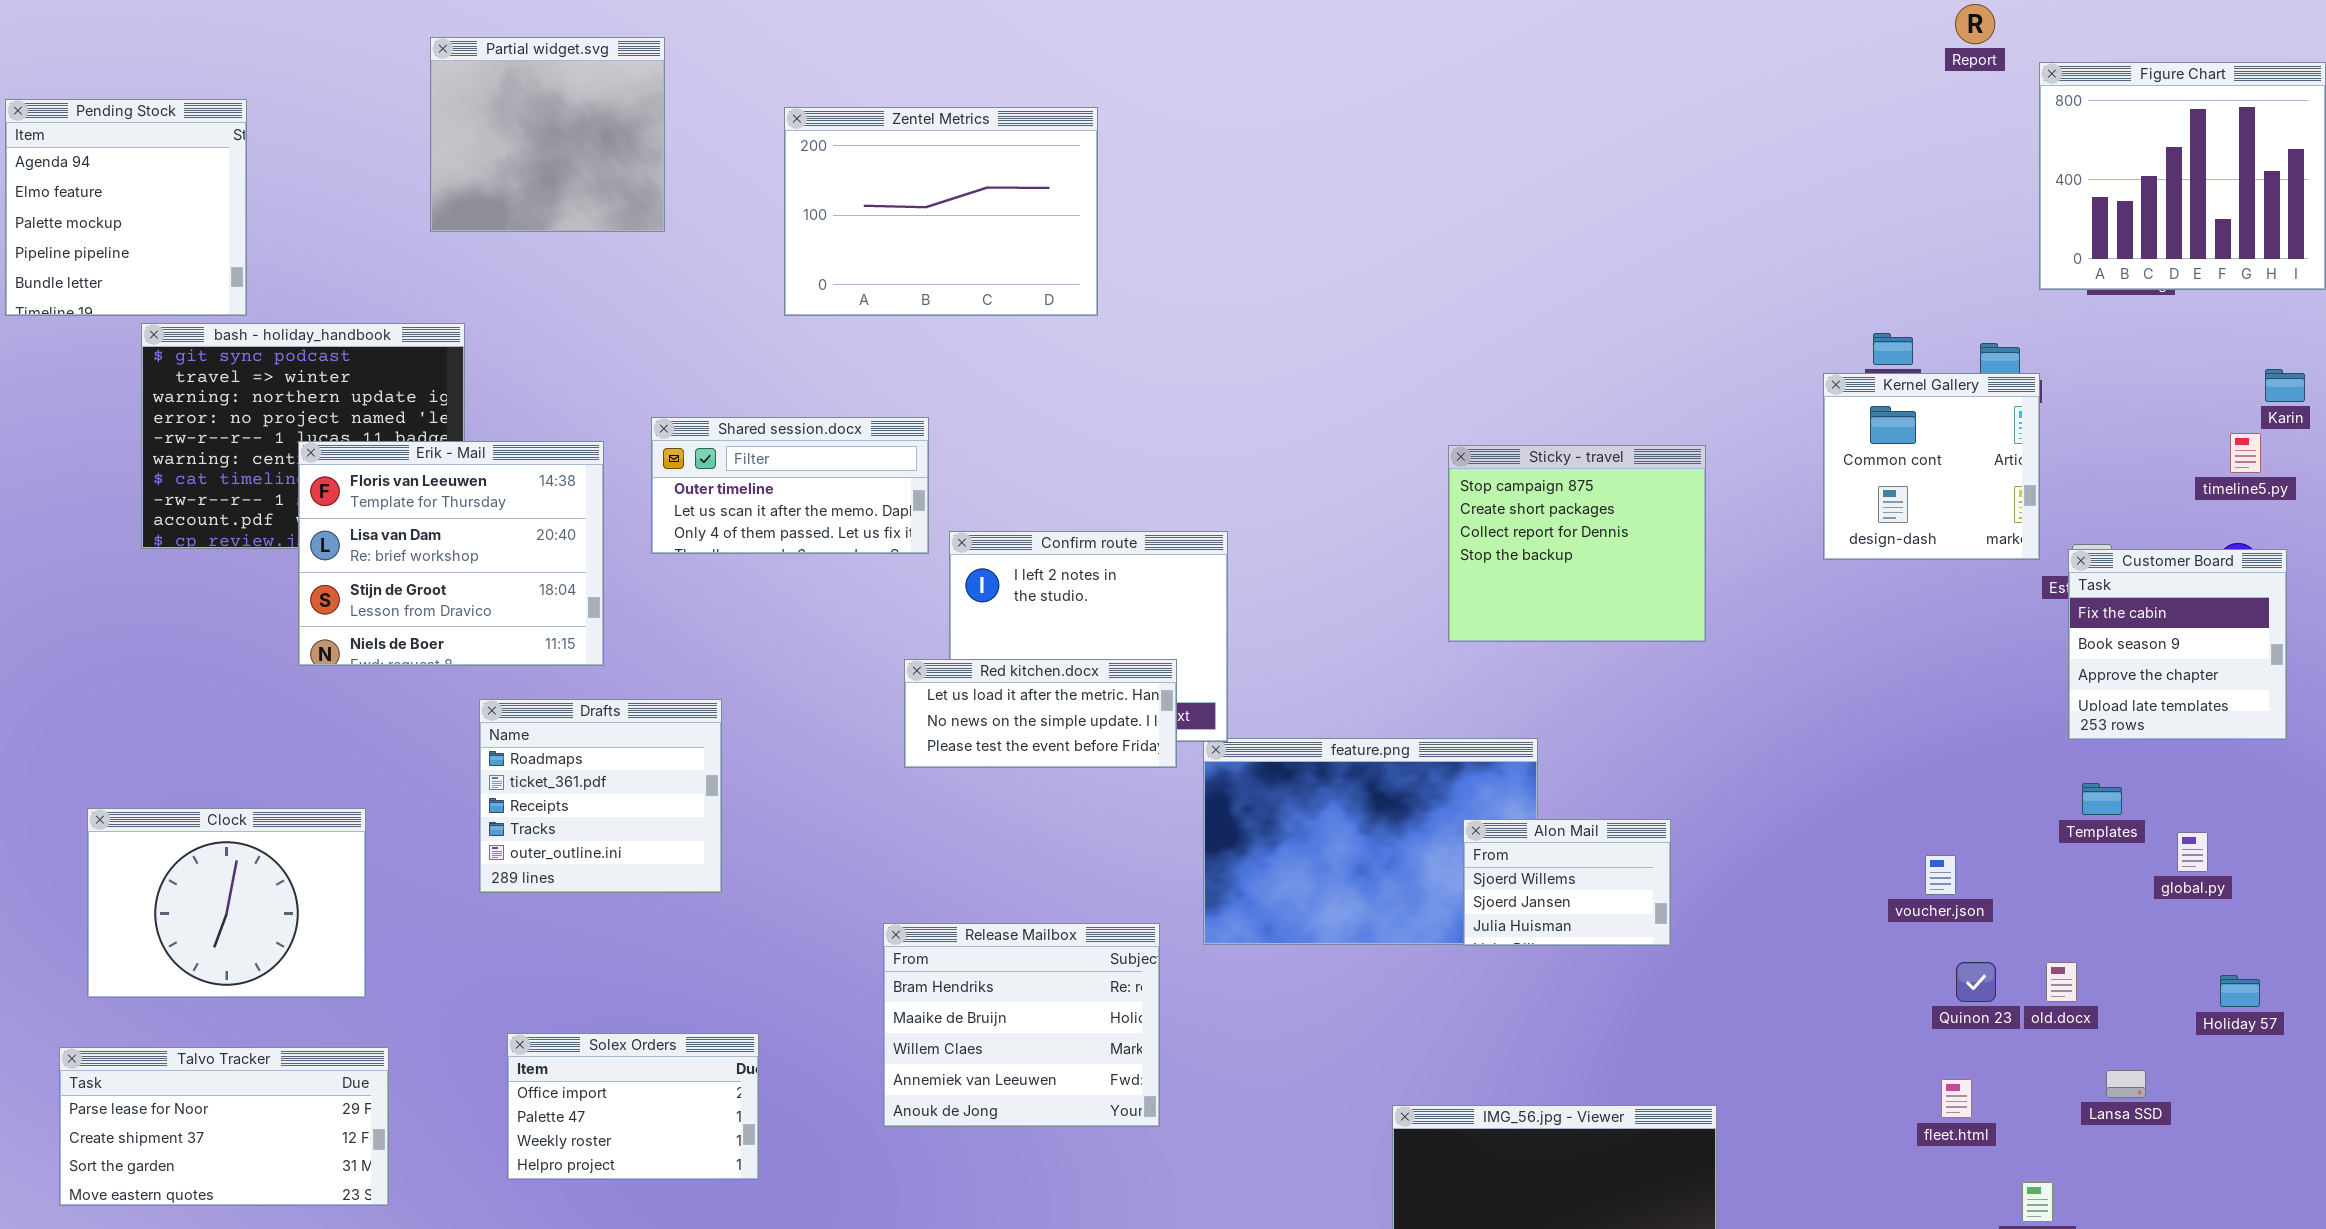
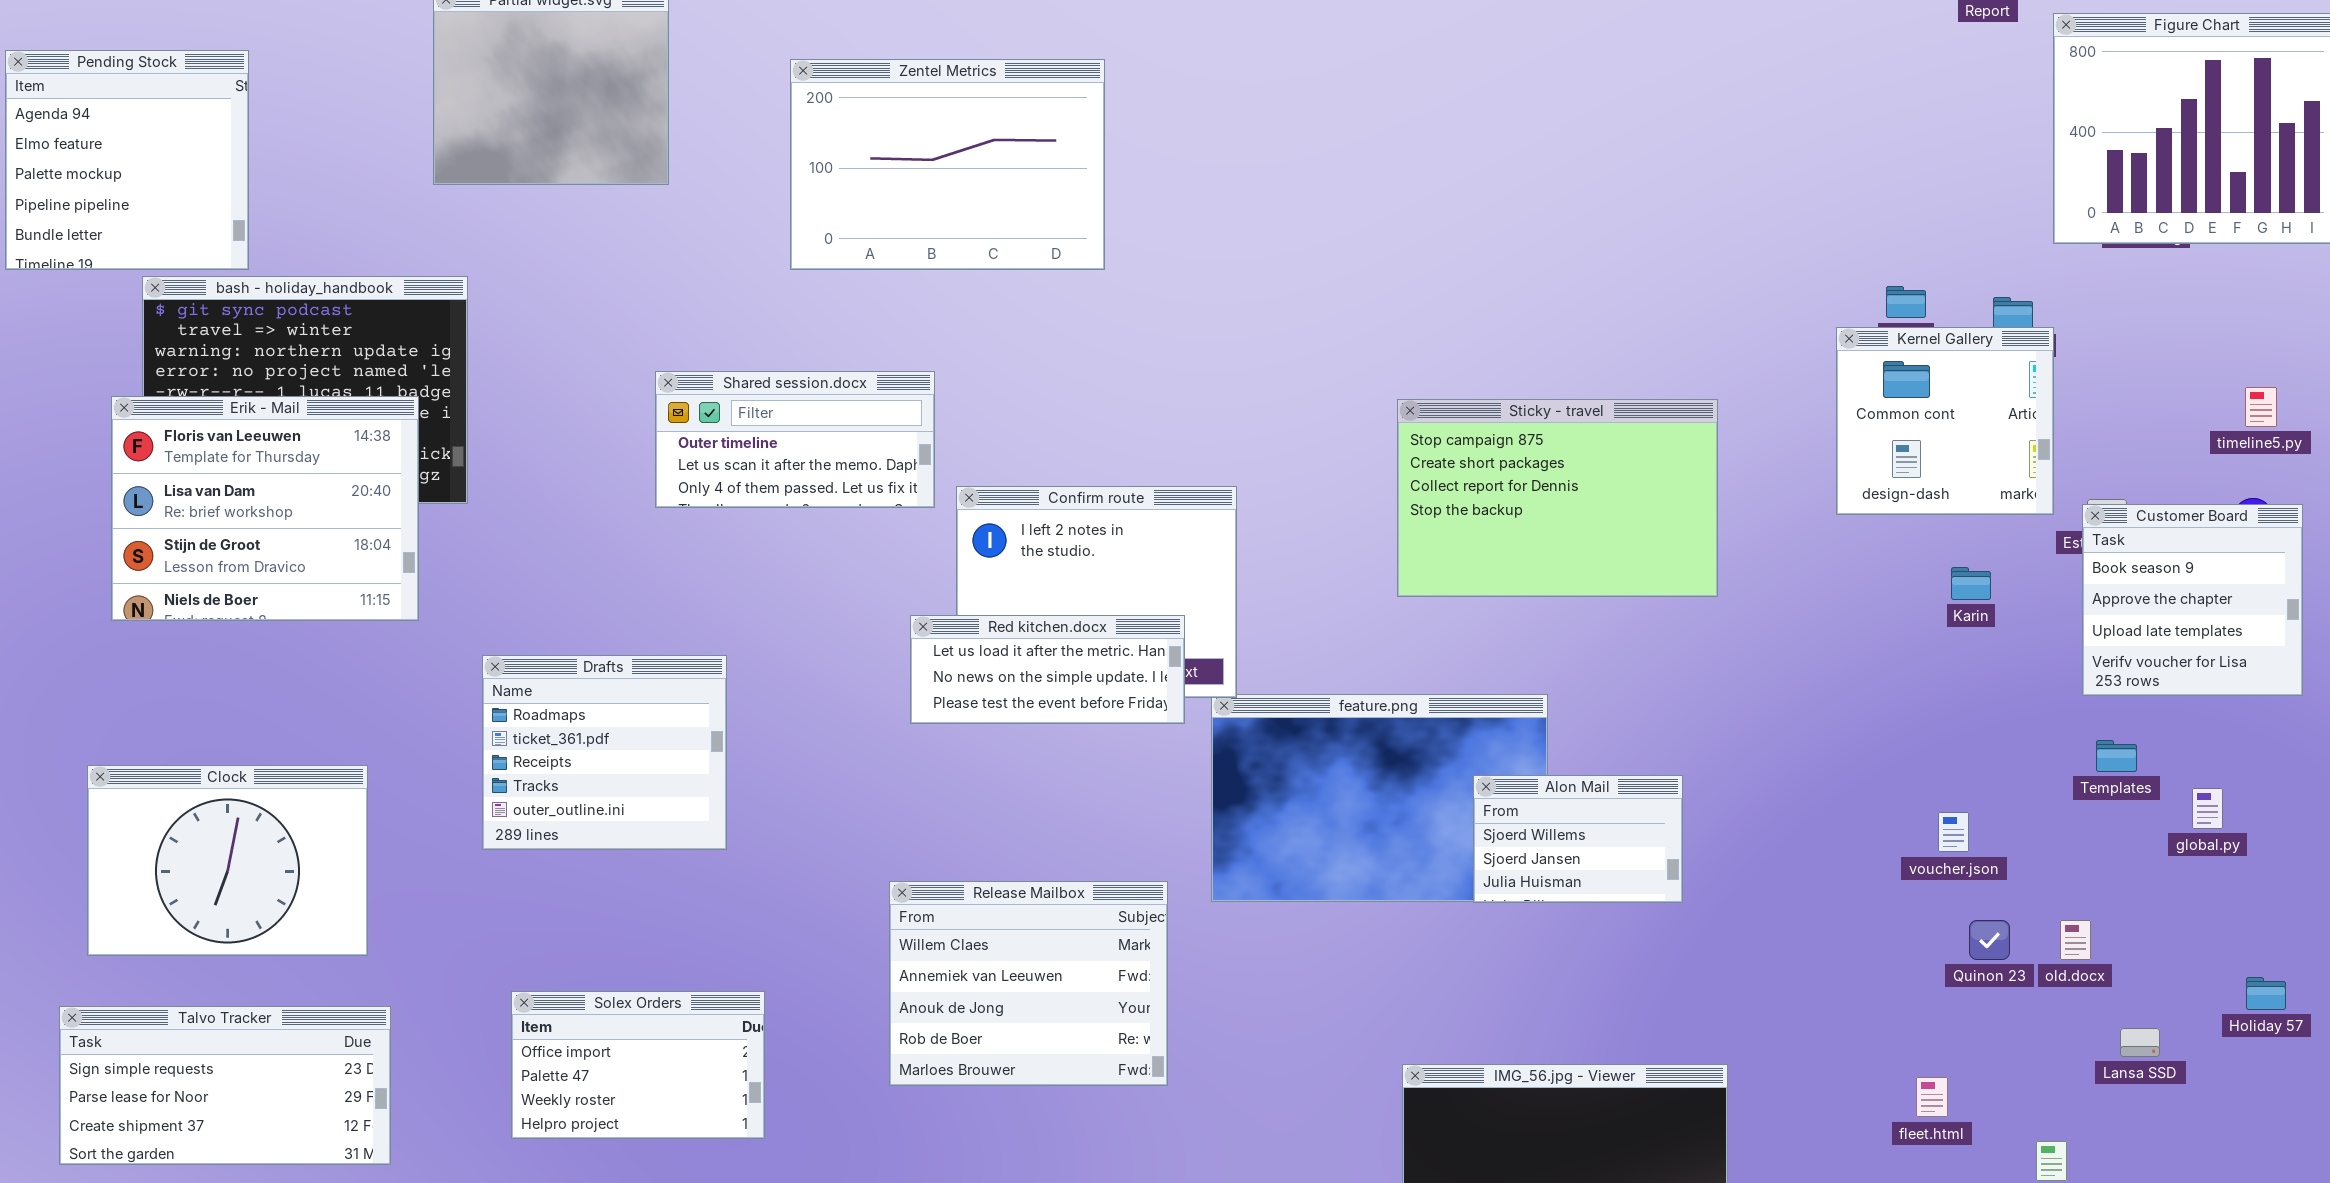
Karin: [2265,369,2305,402] -> [1951,567,1991,600], moved
Erik - Mail: [298,441,604,666] -> [111,396,419,621], moved
Sticky - travel: [1448,445,1706,642] -> [1397,399,1718,597], resized
Customer Board: [2068,549,2287,740] -> [2082,504,2303,696], scrolled down 1 row
Release Mailbox: [883,923,1160,1127] -> [889,881,1168,1086], scrolled down 2 rows
Holiday 57: [2220,975,2260,1007] -> [2246,977,2286,1010], moved
Talvo Tracker: [59,1047,389,1206] -> [59,1006,391,1165], scrolled up 1 row
fleet.html: [1941,1079,1972,1118] -> [1916,1077,1948,1117], moved

